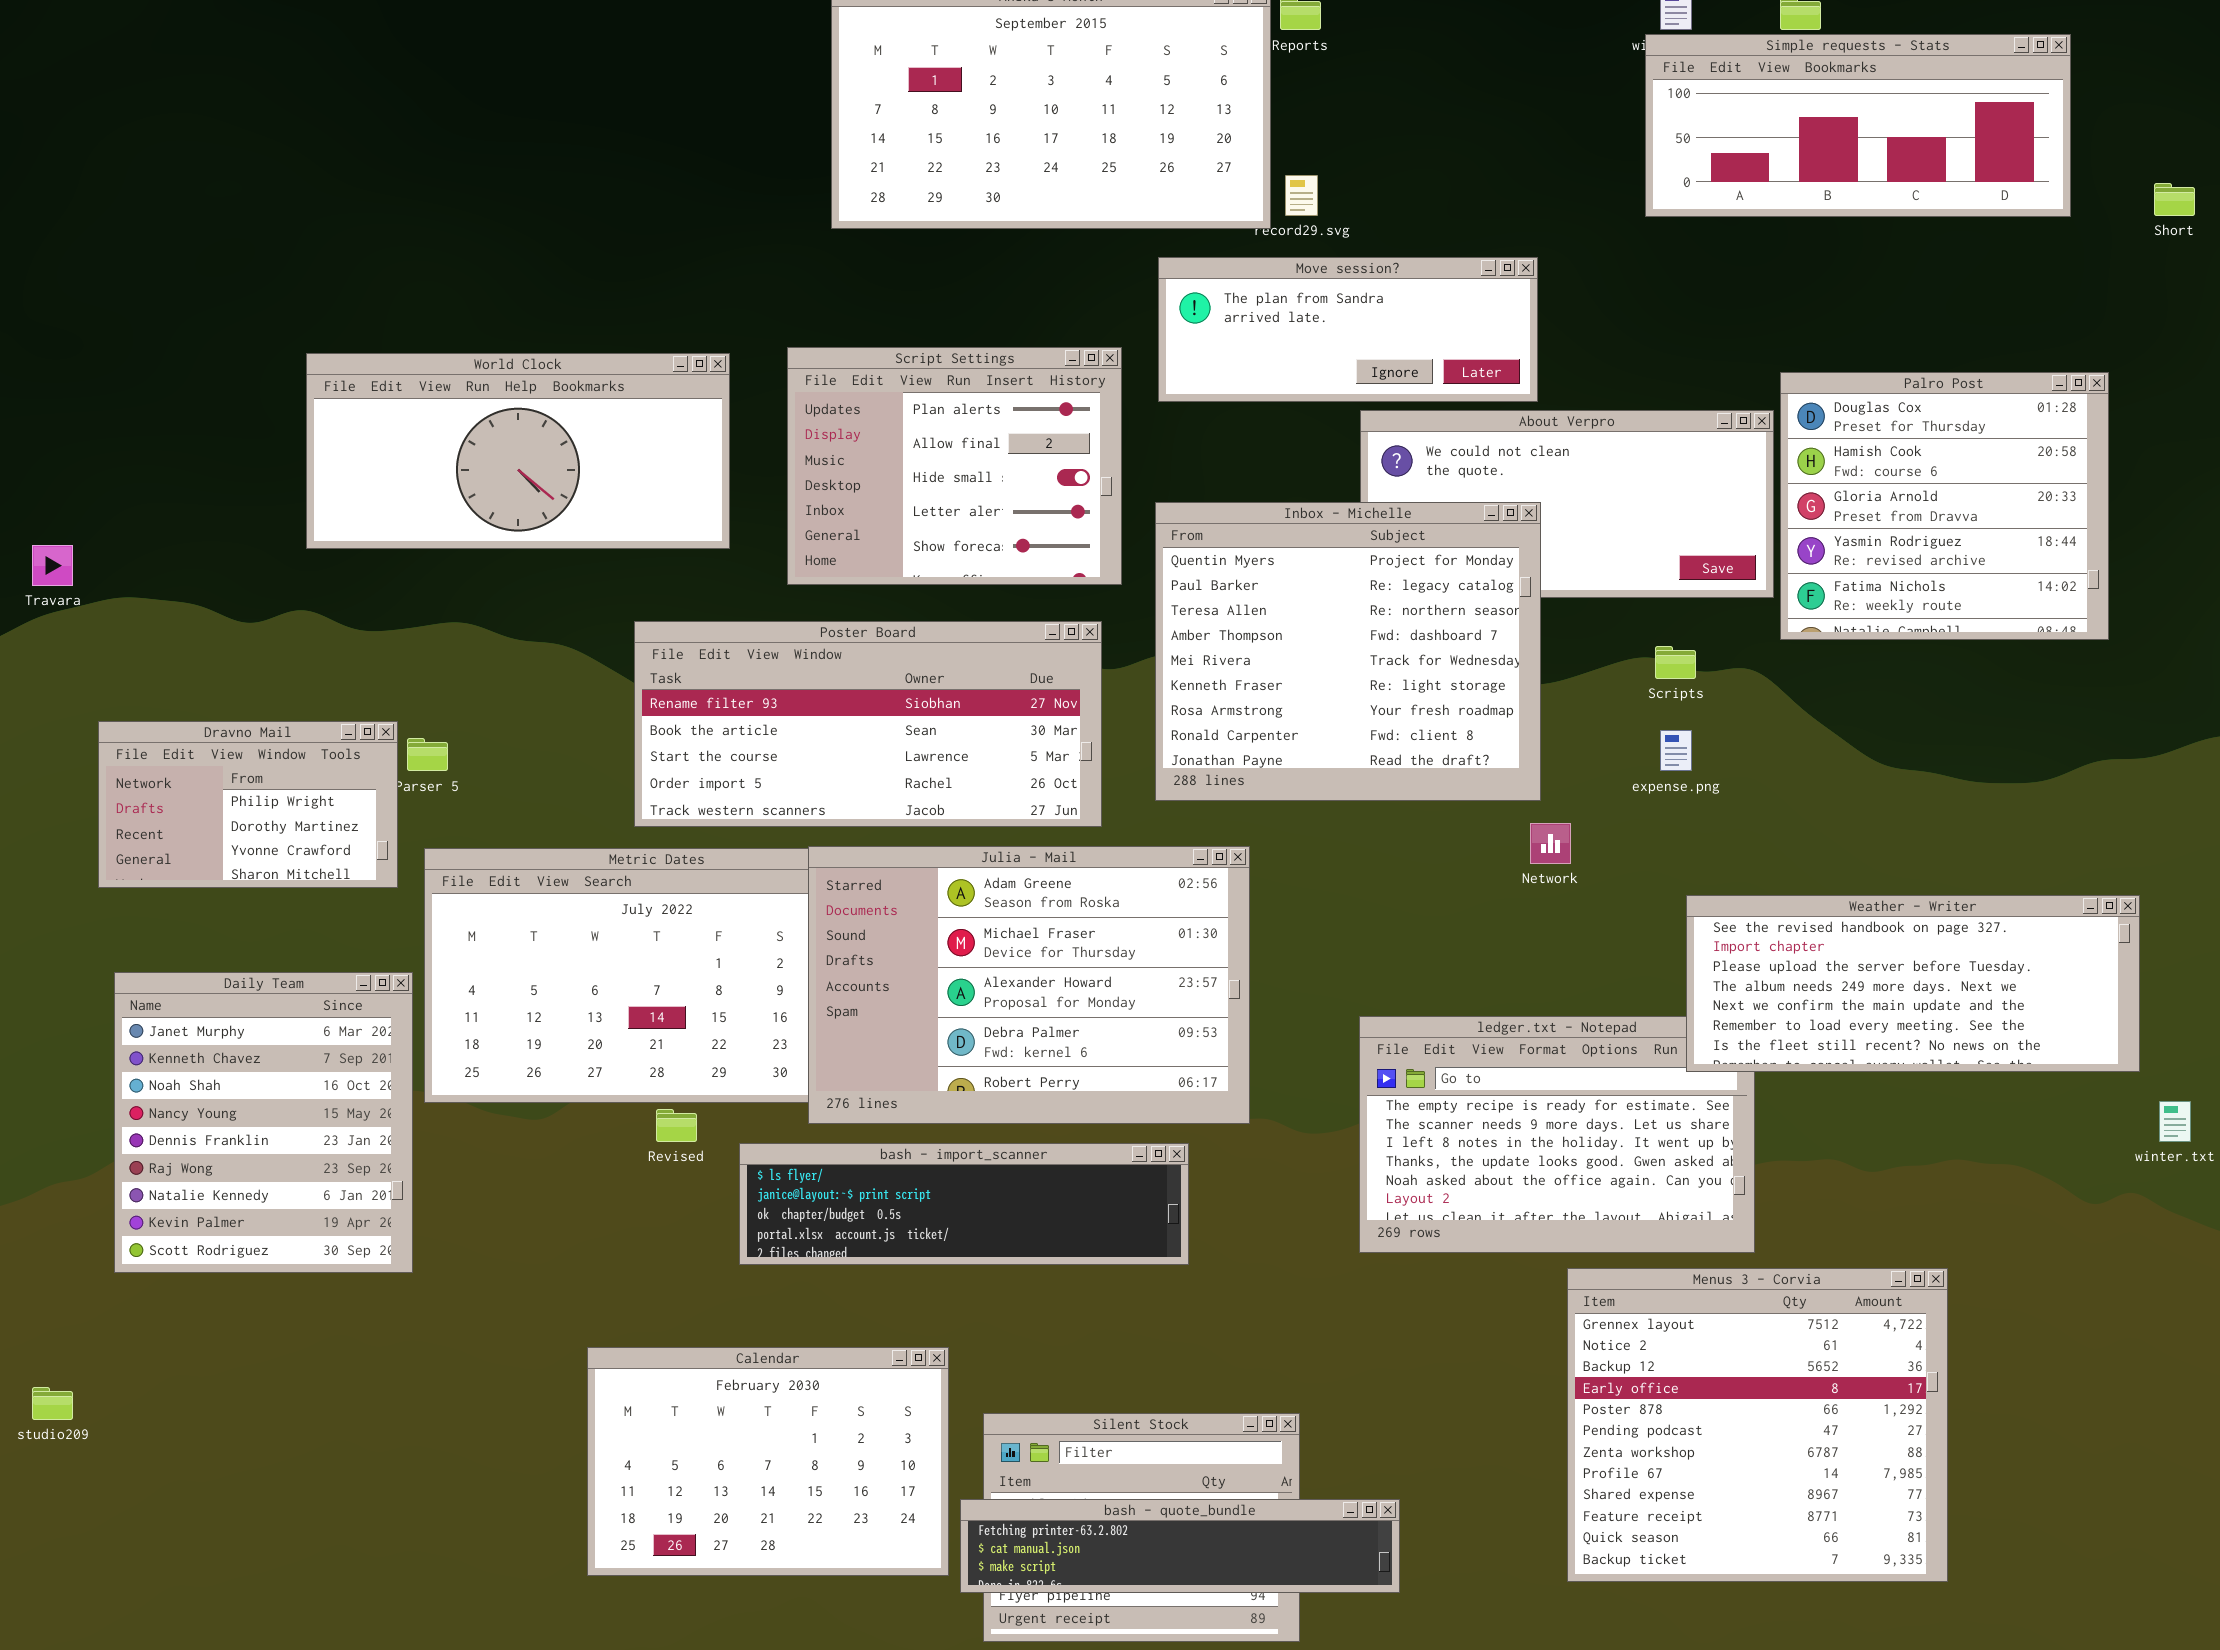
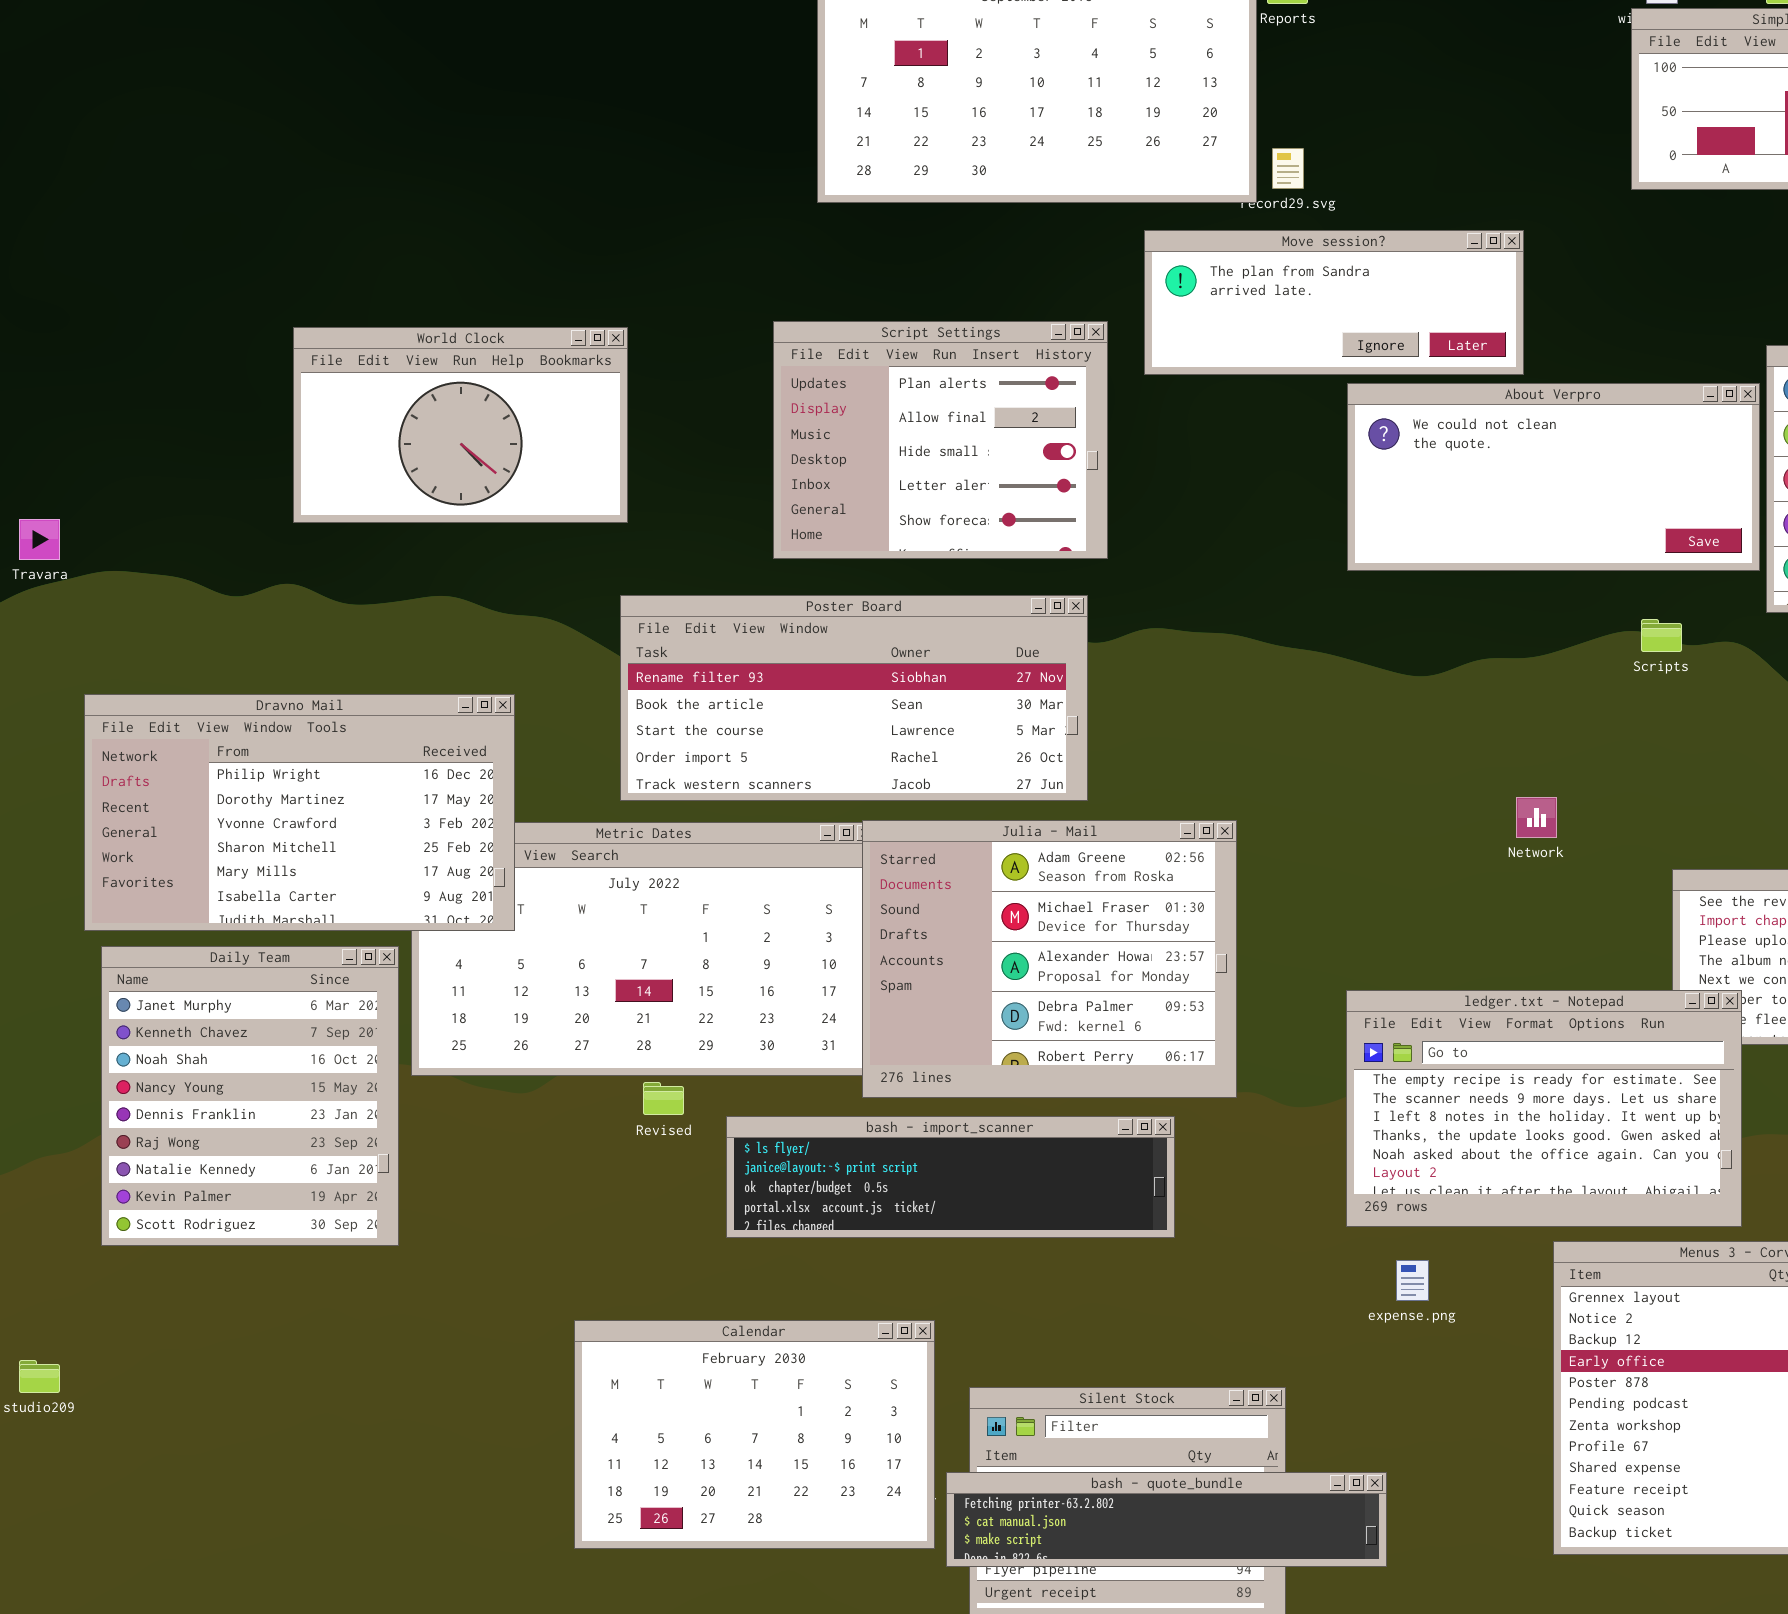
World Clock: [306,353,730,549] -> [293,327,628,523], resized
Inbox - Michelle: [1155,502,1541,801] -> none, closed
Dravno Mail: [98,721,398,888] -> [84,694,515,931], resized
expense.png: [1660,730,1692,771] -> [1396,1260,1429,1301], moved
Julia - Mail: [808,846,1250,1124] -> [862,820,1237,1098], resized
ledger.txt - Notepad: [1359,1016,1755,1253] -> [1346,990,1742,1227], raised

